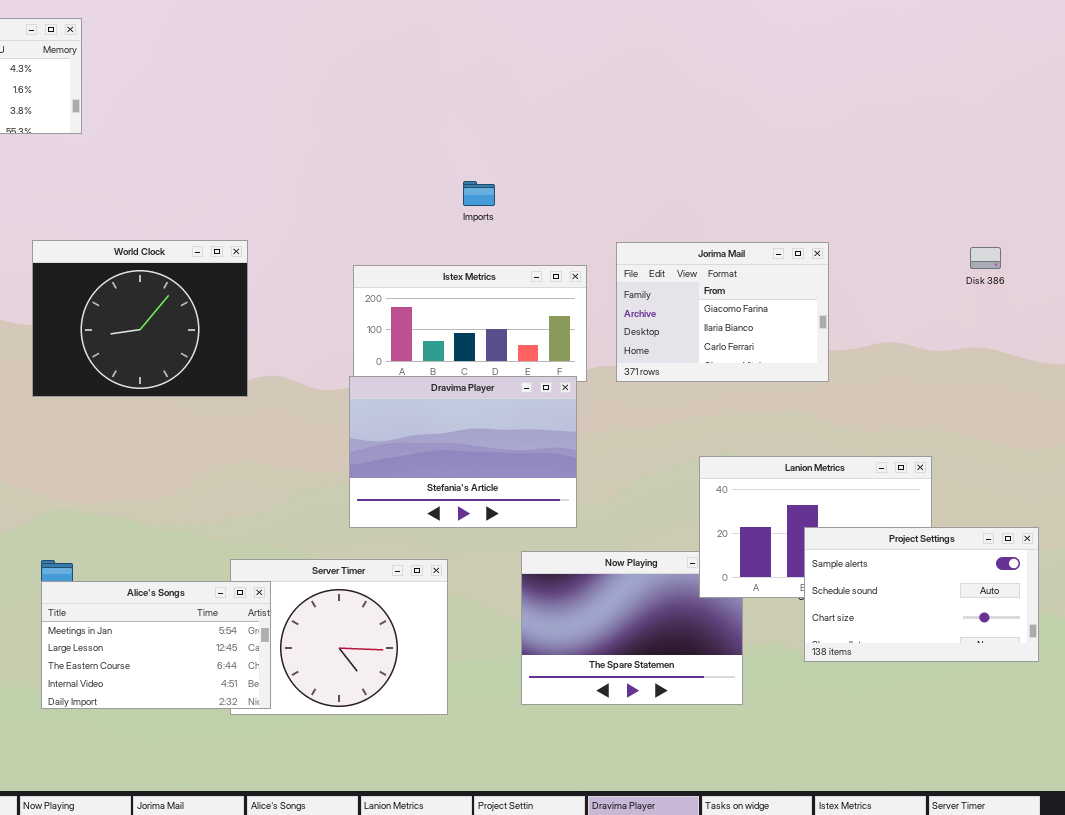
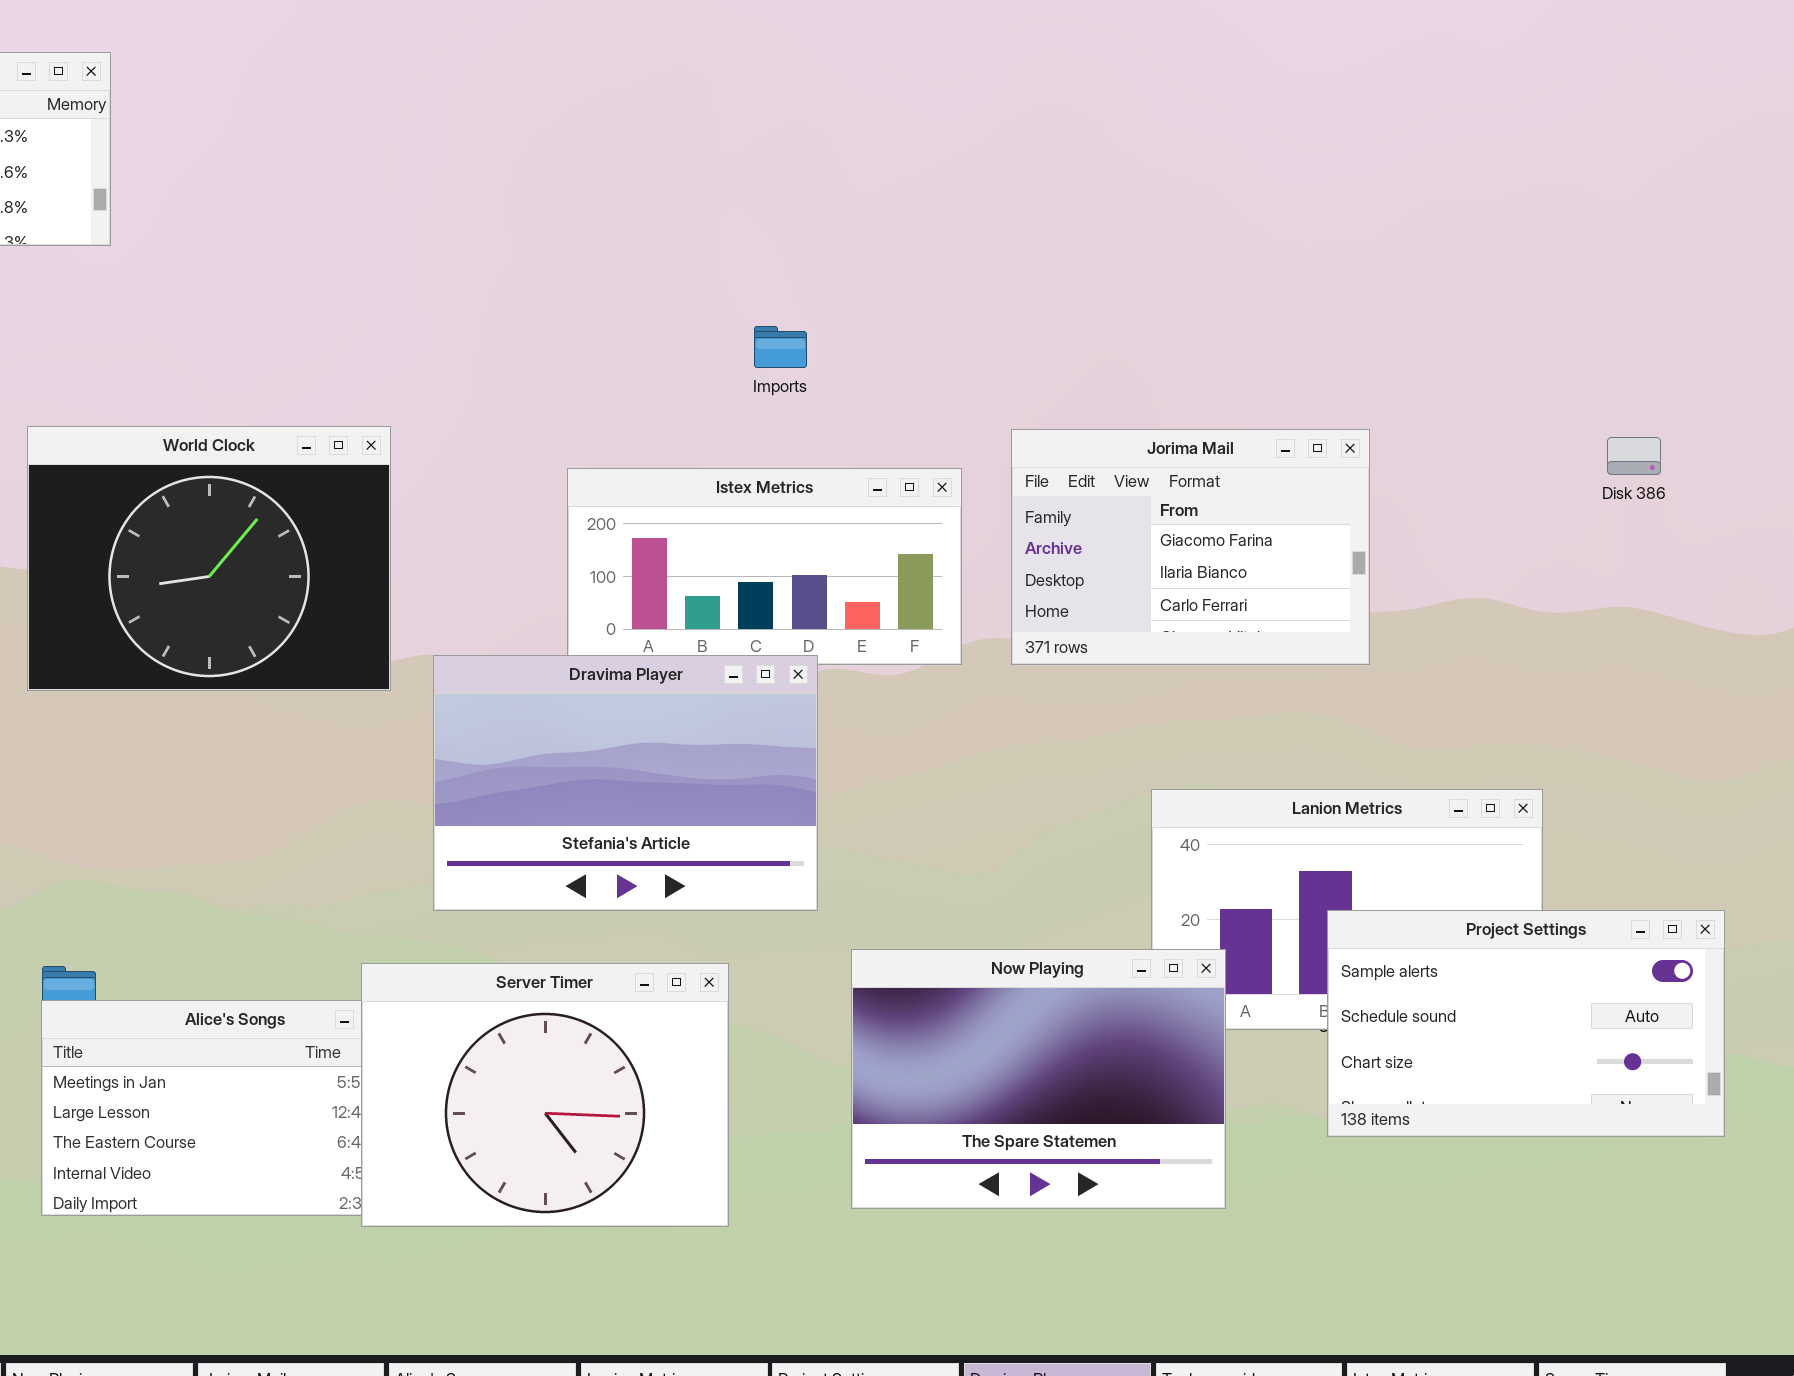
Dravima Player: [349,376,577,528] -> [433,655,818,911], moved
Now Playing: [521,551,743,705] -> [851,949,1226,1209], raised
Server Timer: [230,559,448,715] -> [361,963,729,1227], raised

